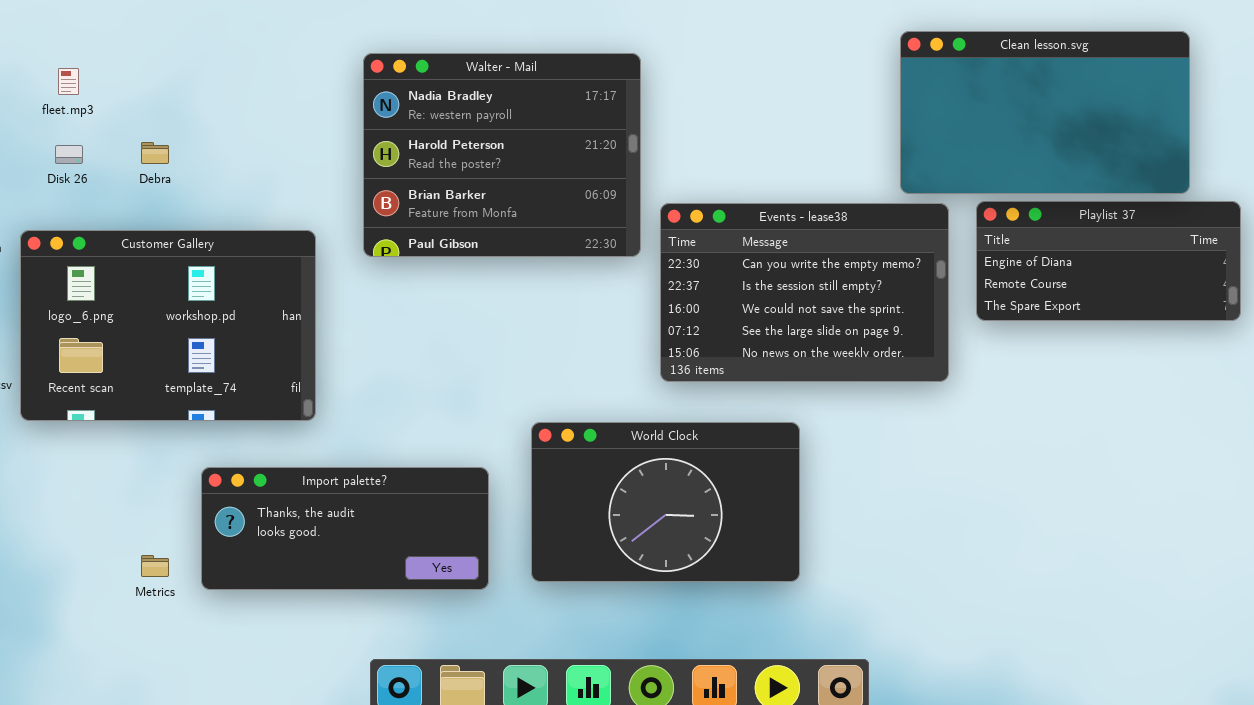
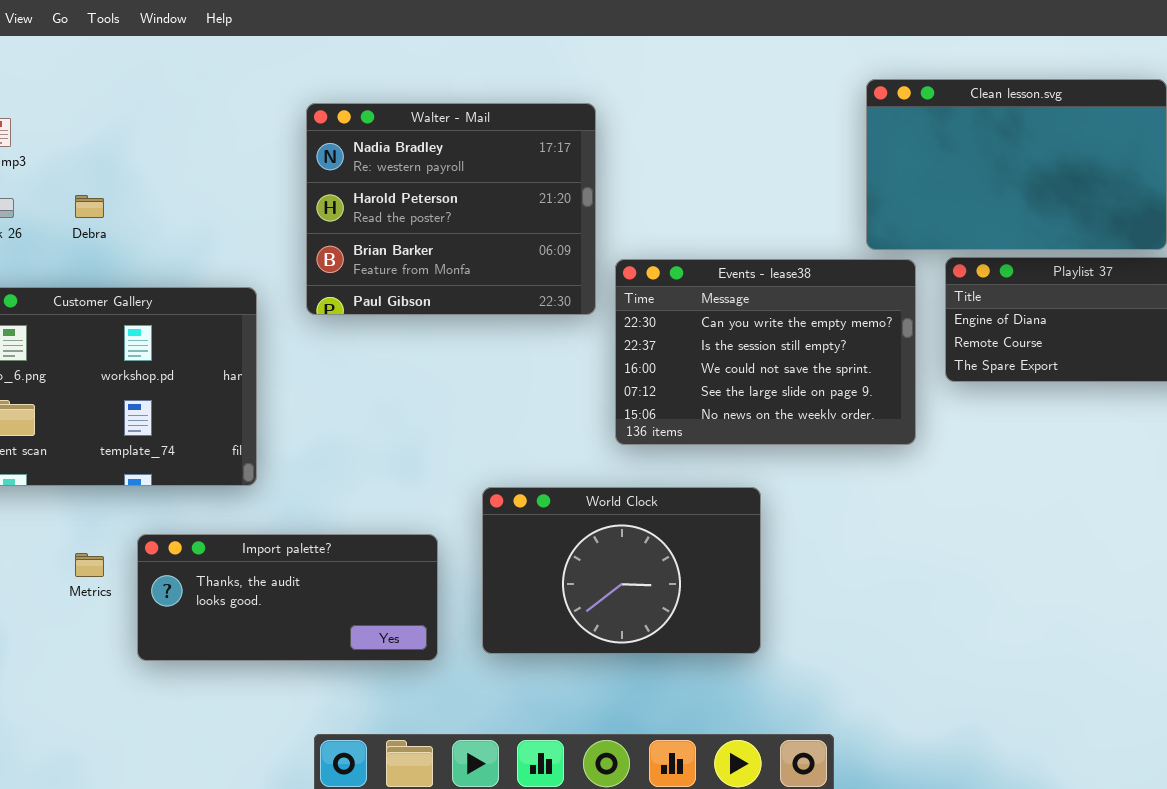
Metrics: [141,555,169,577] -> [75,553,104,577], moved

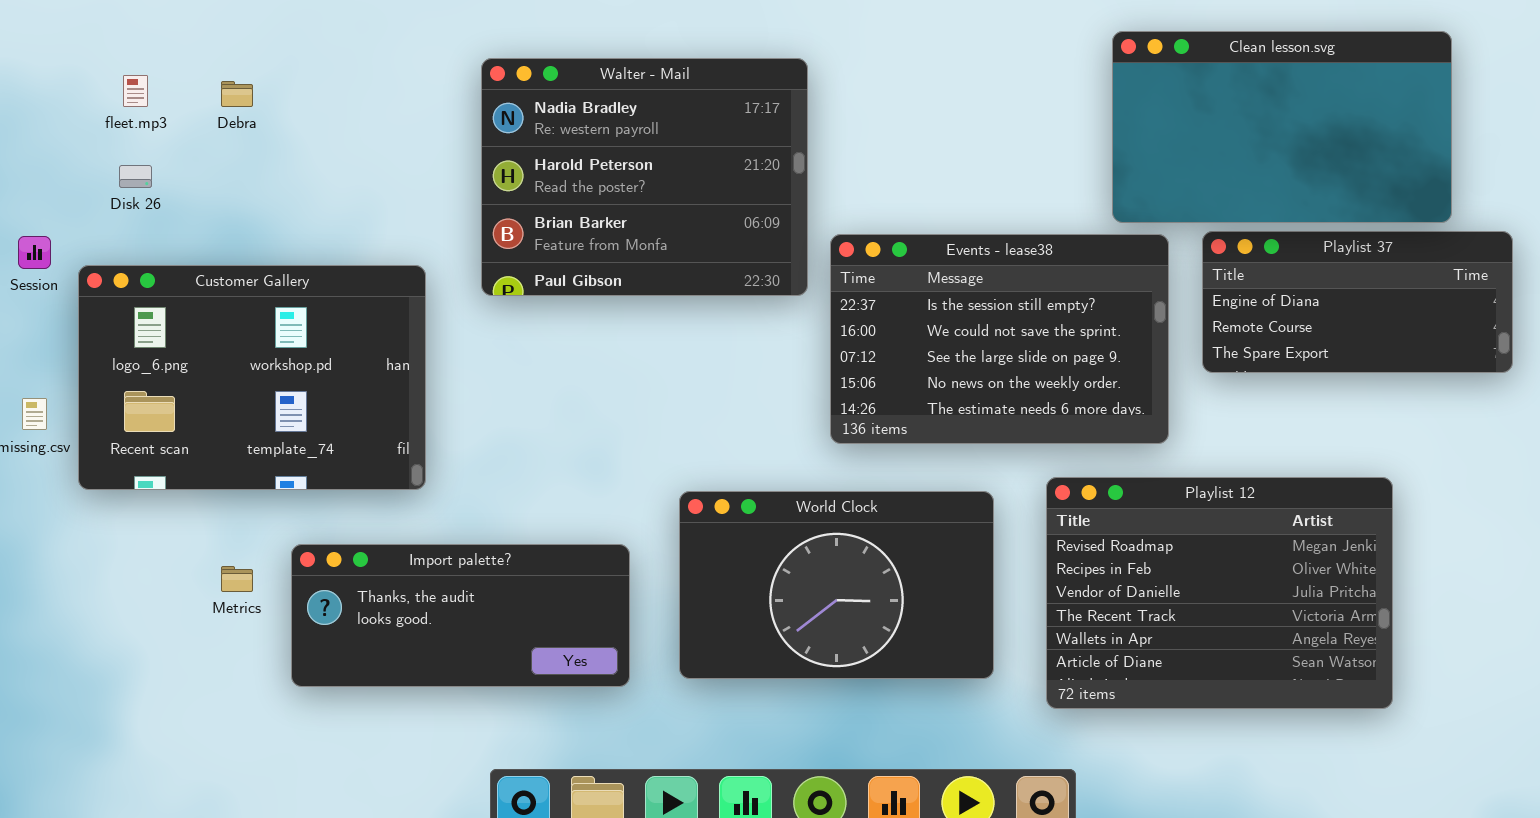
Debra: [75,195,104,218] -> [221,81,253,107], moved
Events - lease38: [615,259,916,445] -> [830,234,1169,444], scrolled down 1 row
Playlist 12: none -> [1046,477,1393,709], opened

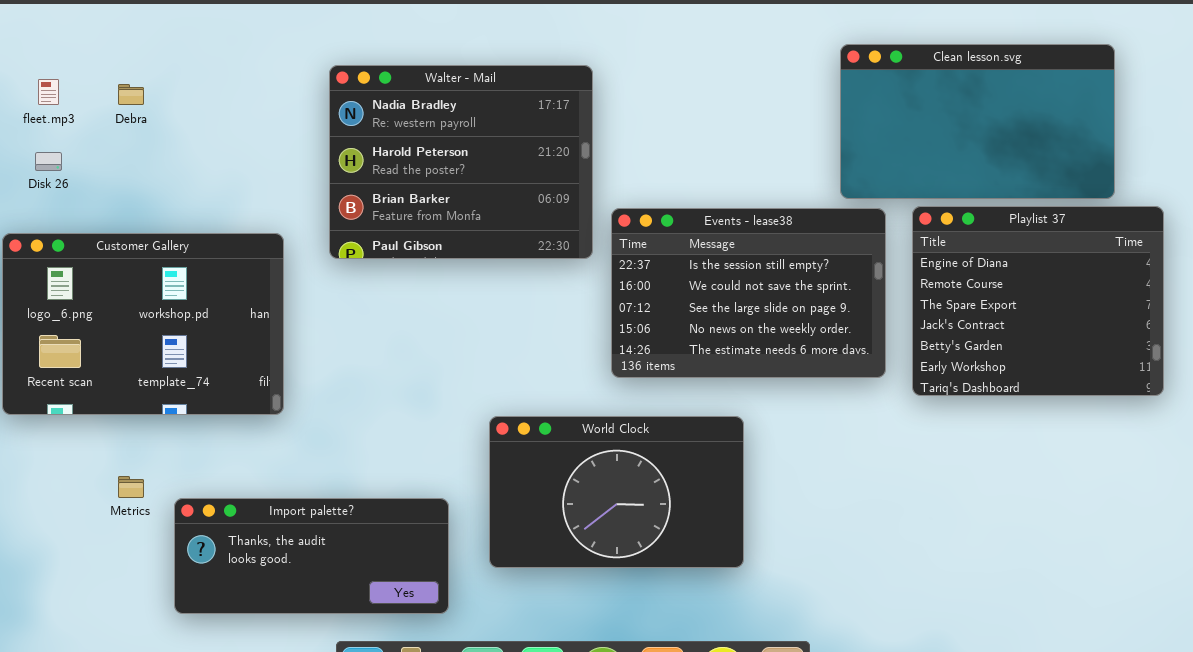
Playlist 37: [1202,231,1513,373] -> [912,206,1164,396], resized
Playlist 12: [1046,477,1393,709] -> none, closed
Import palette?: [291,544,630,687] -> [174,498,449,614], moved

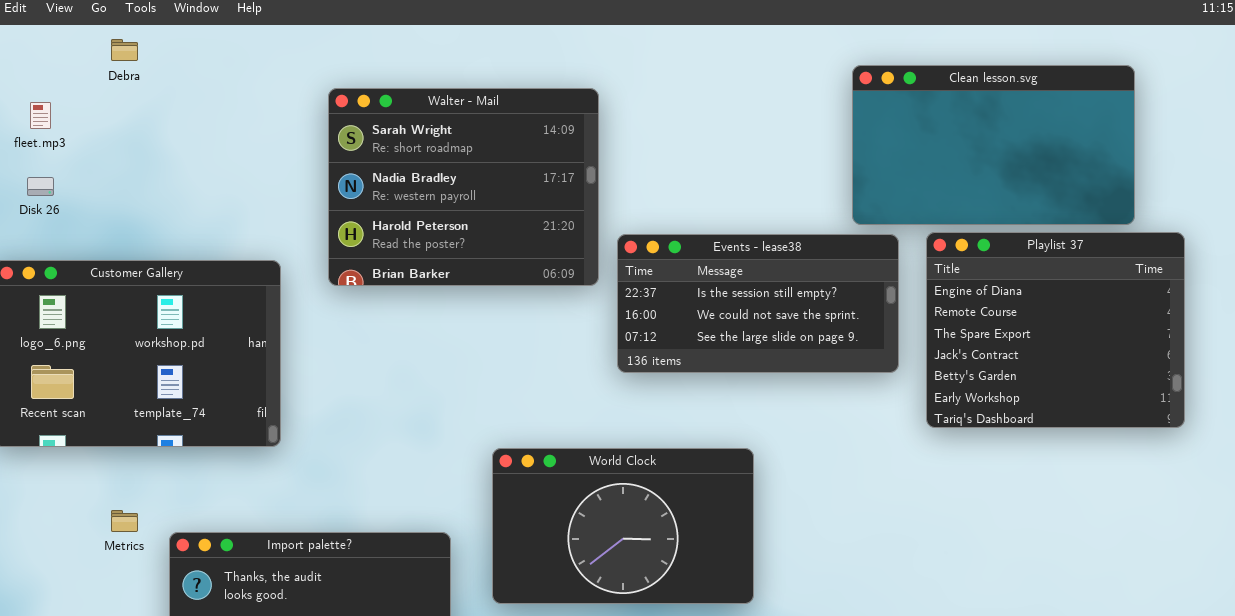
Walter - Mail: [329,65,593,259] -> [328,88,599,286], scrolled up 1 row
Debra: [118,84,144,105] -> [111,39,138,61], moved
Events - lease38: [611,208,886,378] -> [617,234,899,373], resized

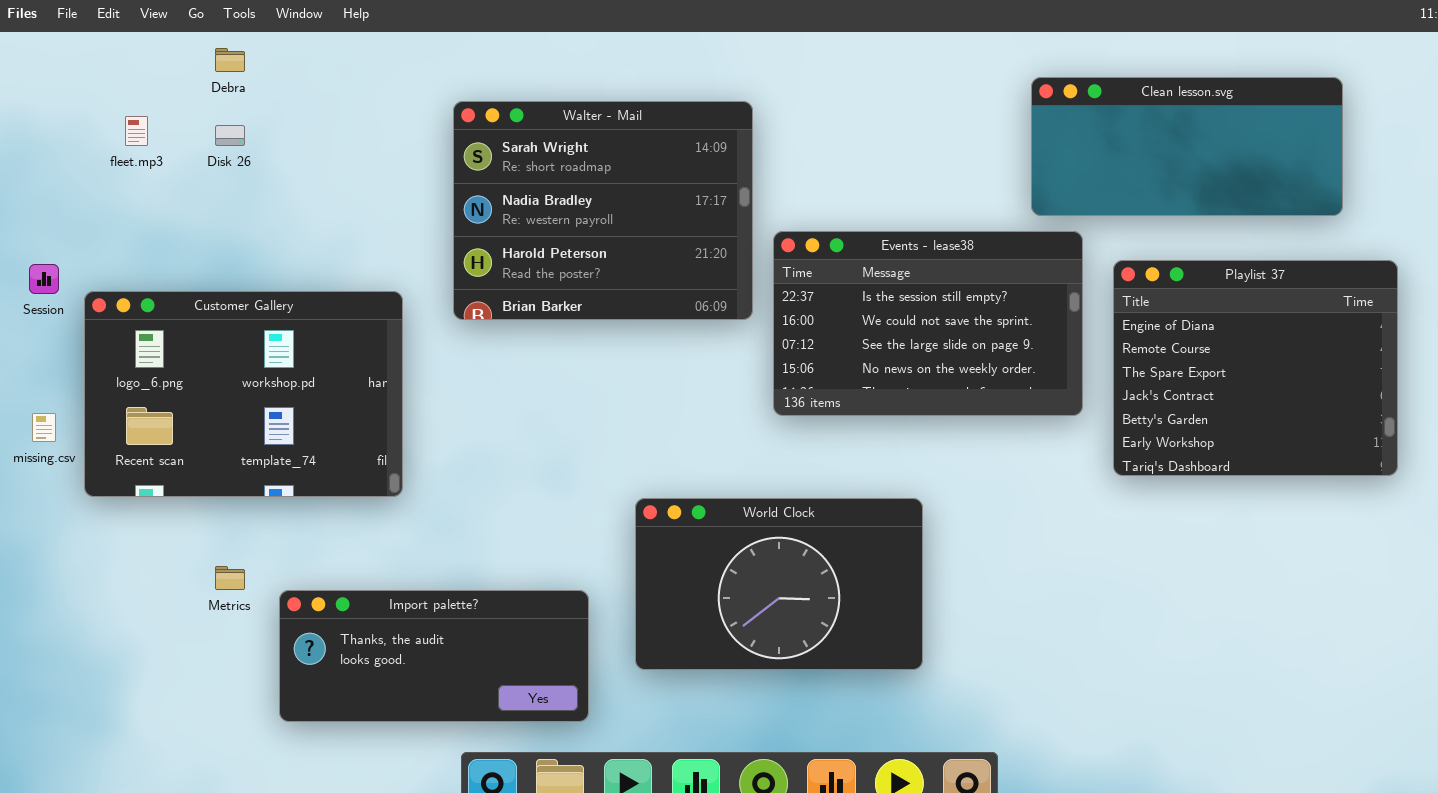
Clean lesson.svg: [852,65,1135,225] -> [1031,77,1343,216], resized
Disk 26: [27,177,54,196] -> [215,125,245,146], moved
Events - lease38: [617,234,899,373] -> [773,231,1083,416], resized

